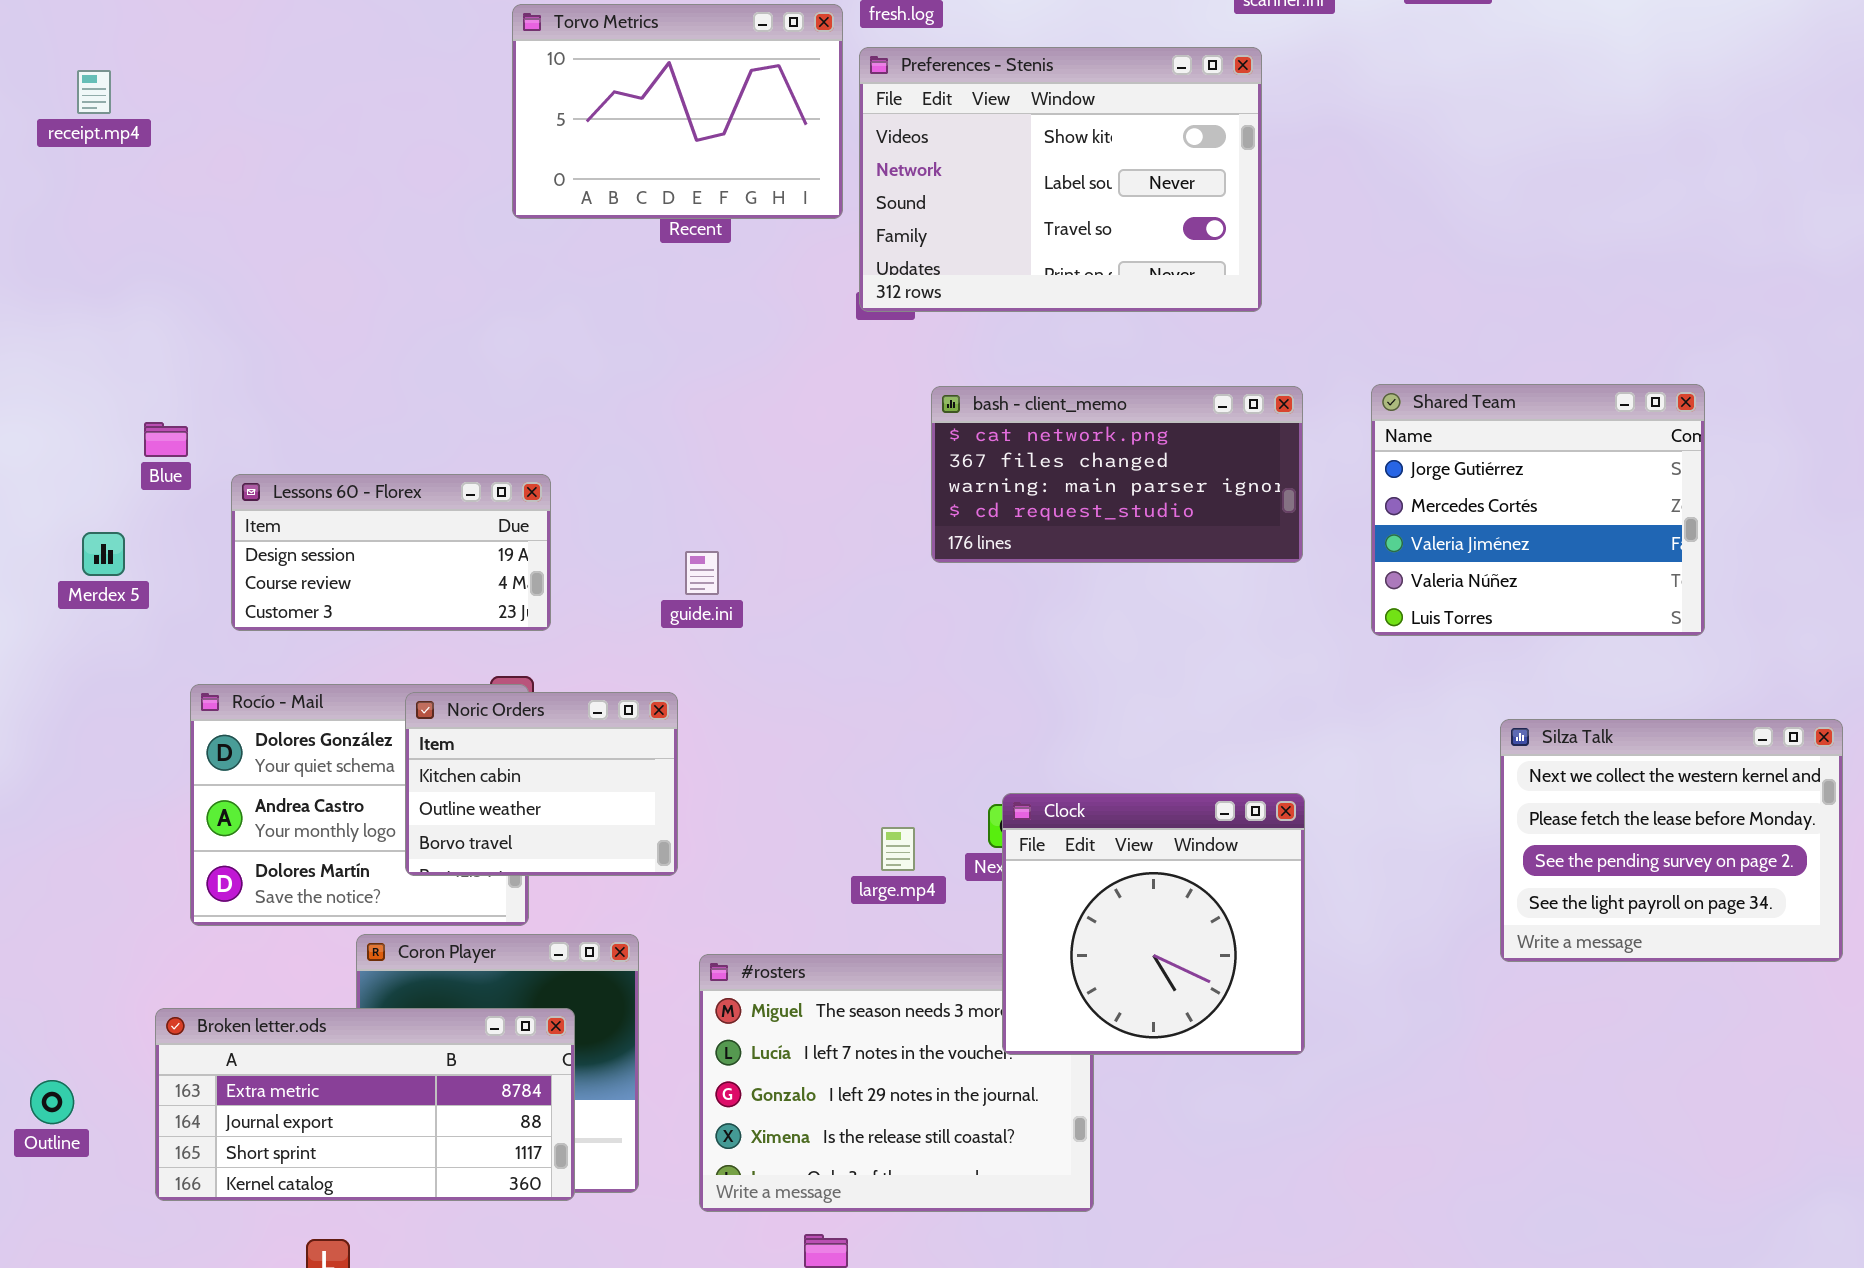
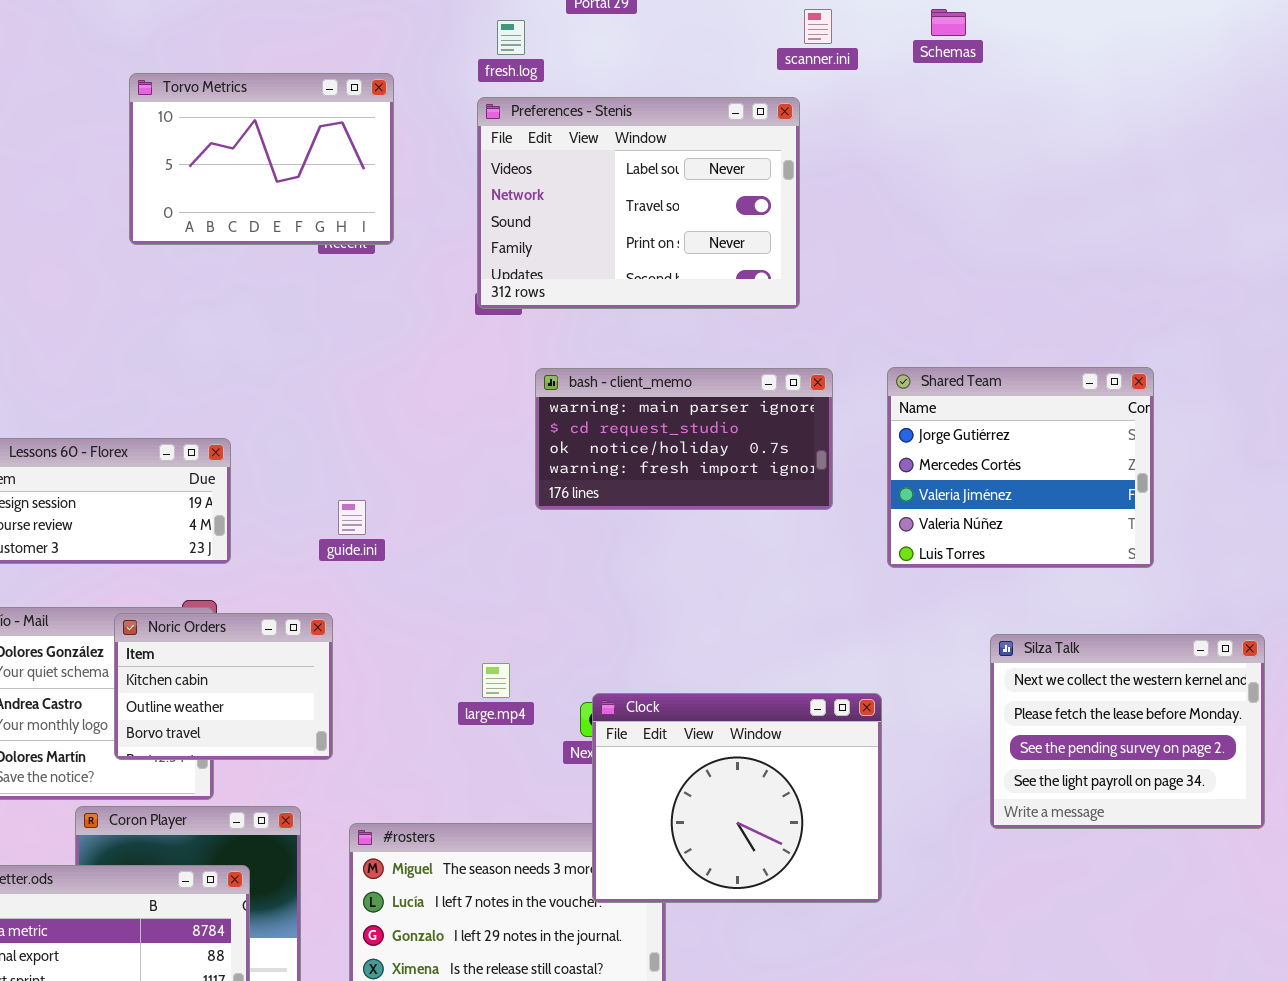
Torvo Metrics: [512,4,843,219] -> [129,73,394,245], moved
Preferences - Stenis: [859,47,1262,312] -> [477,97,800,309], scrolled down 1 row
bash - client_memo: [931,386,1303,563] -> [535,368,833,510], scrolled down 2 rows
Clock: [1002,793,1305,1055] -> [592,693,882,903], resized
large.mp4: [881,827,915,871] -> [482,663,510,698], moved

